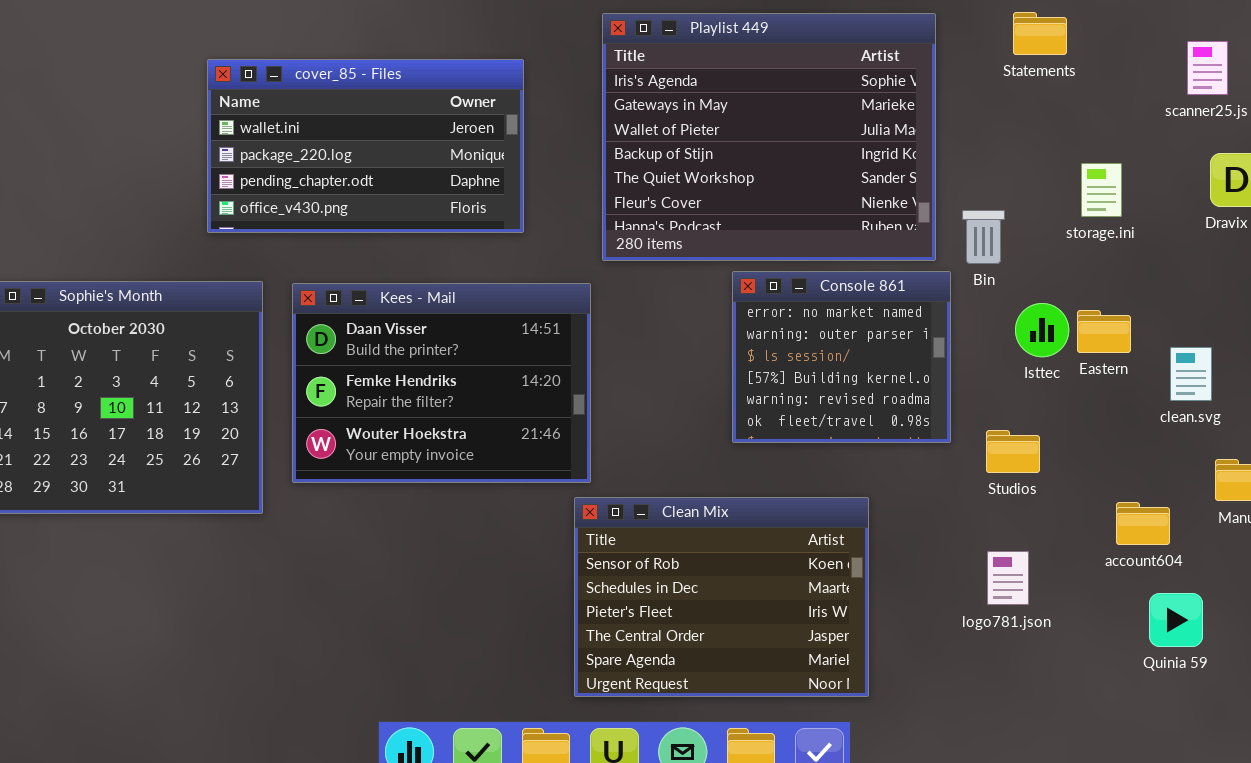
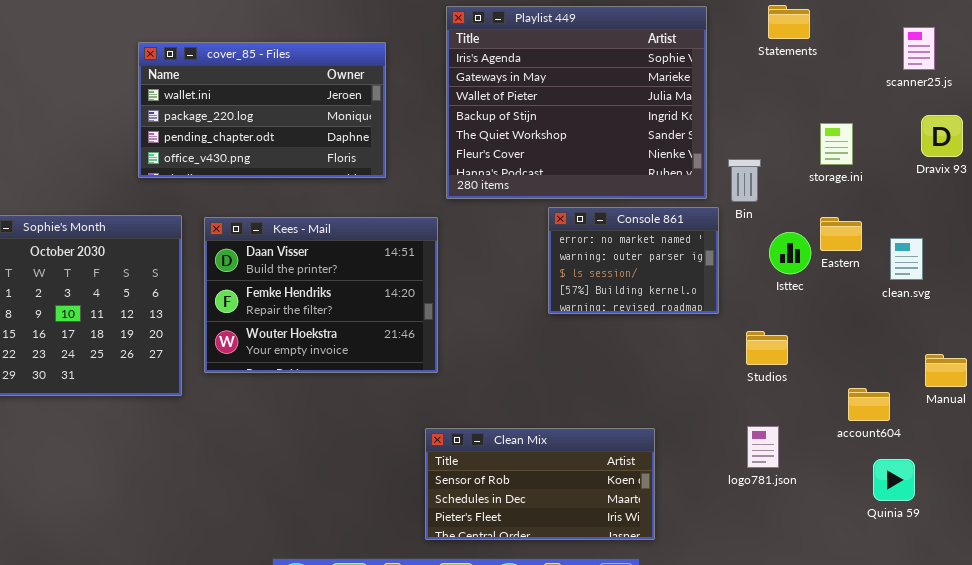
Console 861: [732,271,951,443] -> [548,207,719,314], resized
Eastern: [1077,310,1131,353] -> [820,217,862,251], moved
clean.svg: [1170,347,1212,401] -> [890,238,923,280], moved
Clean Mix: [574,497,869,697] -> [425,428,655,540], resized

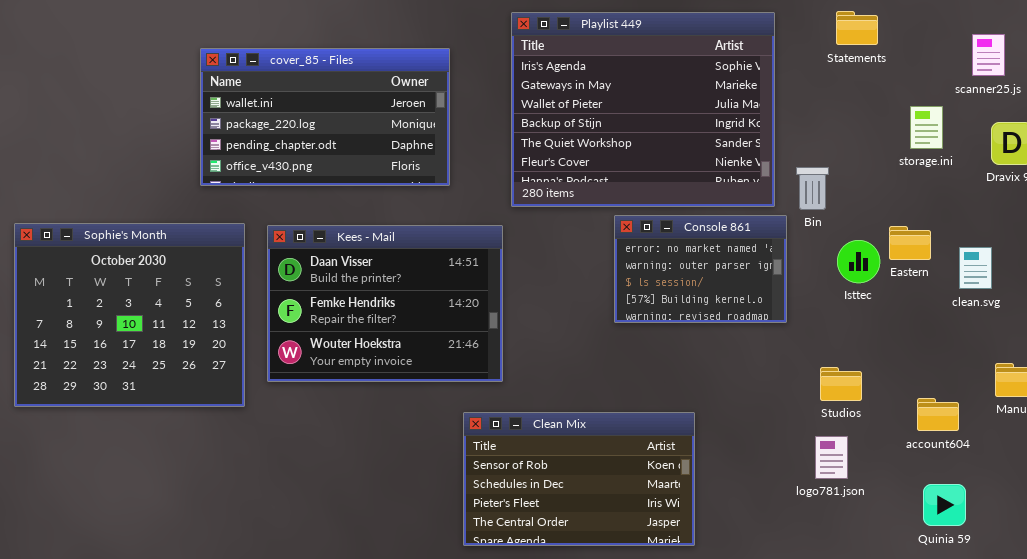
storage.ini: [820,123,853,165] -> [910,106,943,149], moved
Studios: [746,331,788,365] -> [820,367,862,401], moved
Clean Mix: [425,428,655,540] -> [463,412,695,546], moved, resized
Quinia 59: [873,459,915,501] -> [923,484,966,526], moved

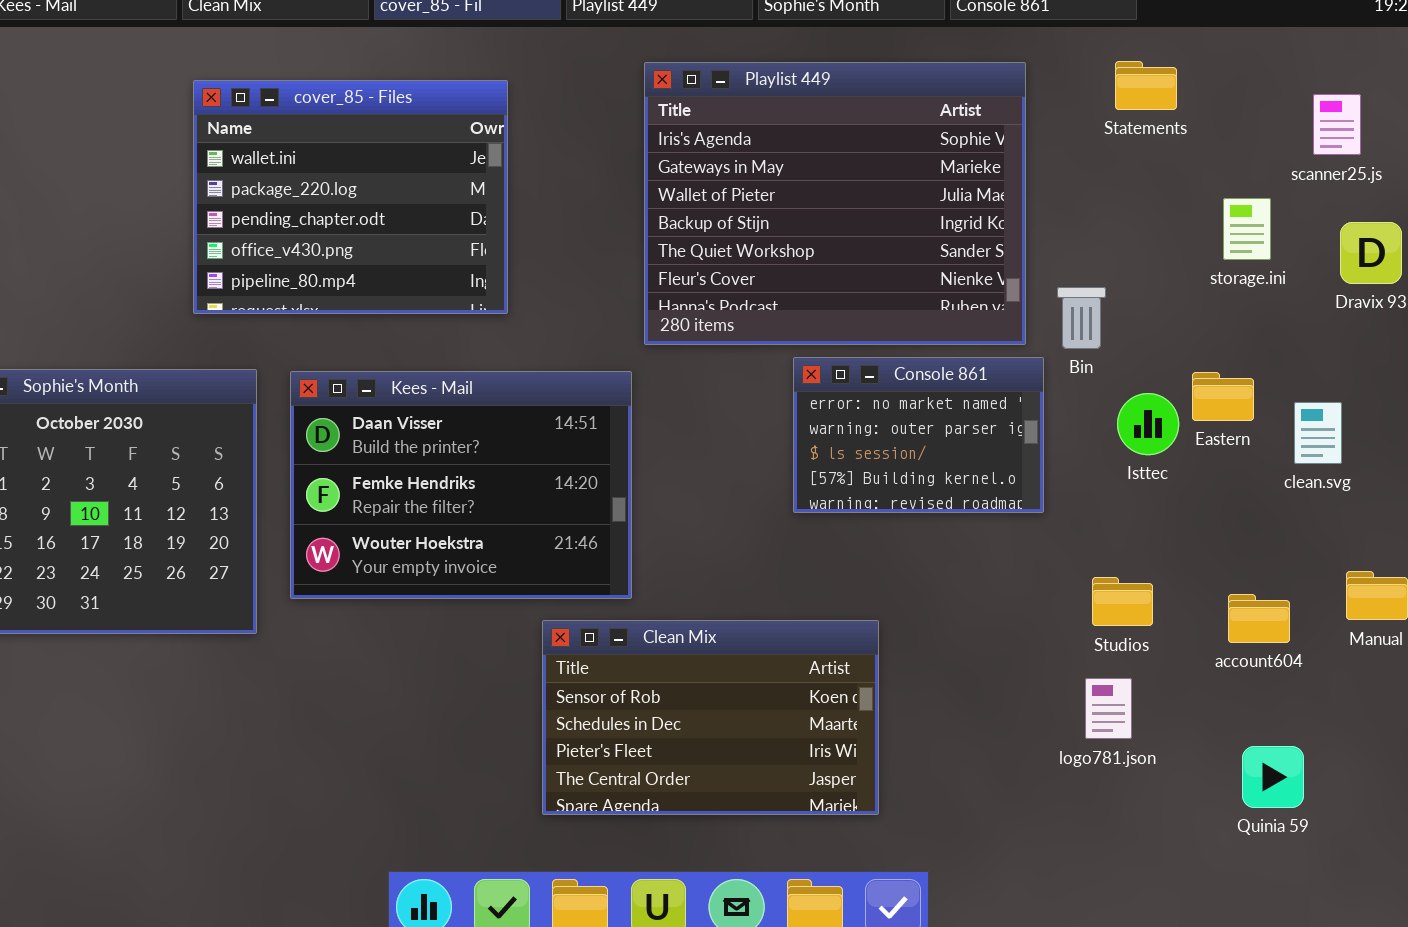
cover_85 - Files: [200,48,450,186] -> [193,80,508,314], resized
account604: [917,398,959,431] -> [1228,594,1290,643], moved
Clean Mix: [463,412,695,546] -> [542,620,879,815], moved

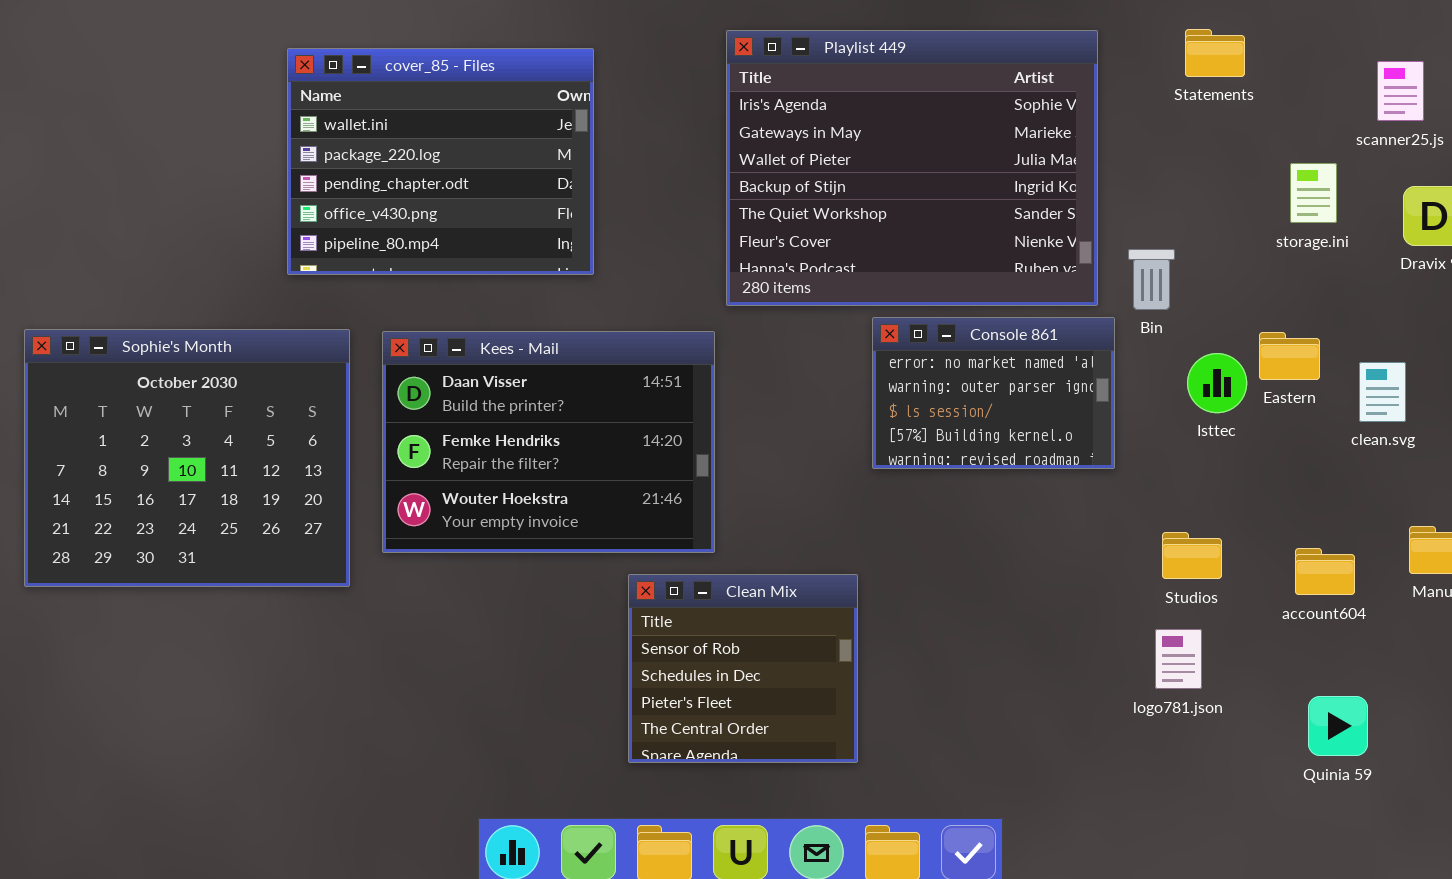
Clean Mix: [542,620,879,815] -> [628,574,858,763], resized

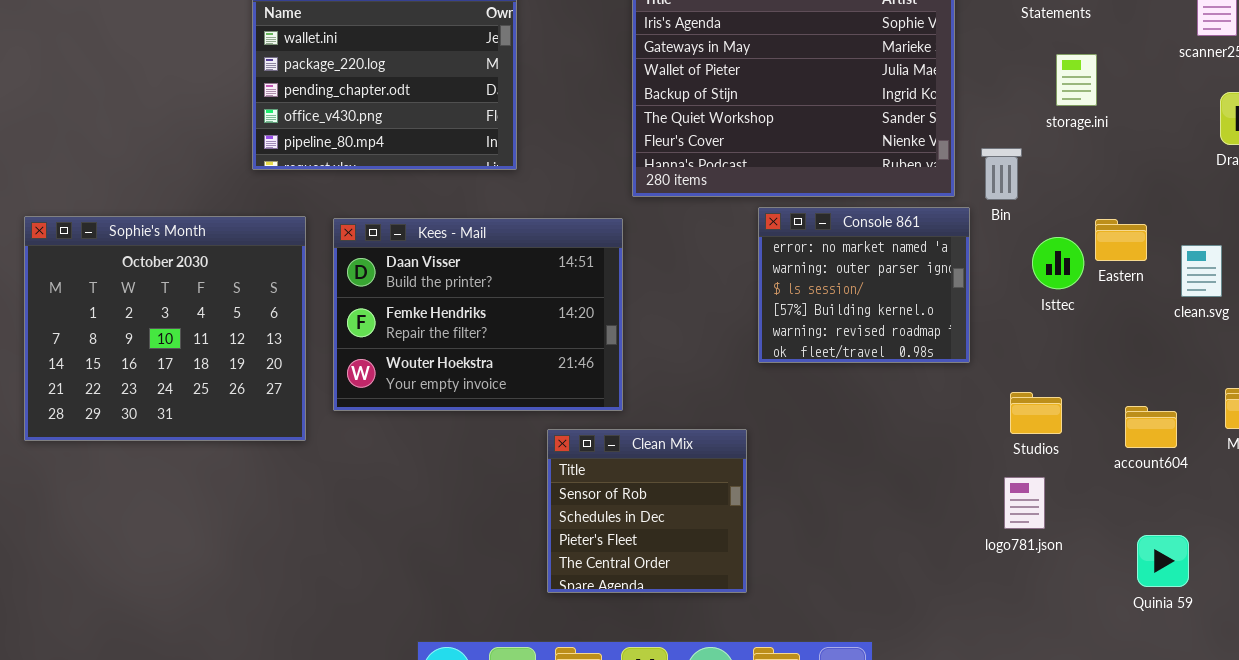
storage.ini: [1290,163,1337,223] -> [1056,54,1097,106], moved
Console 861: [872,317,1115,469] -> [758,207,970,363], resized

